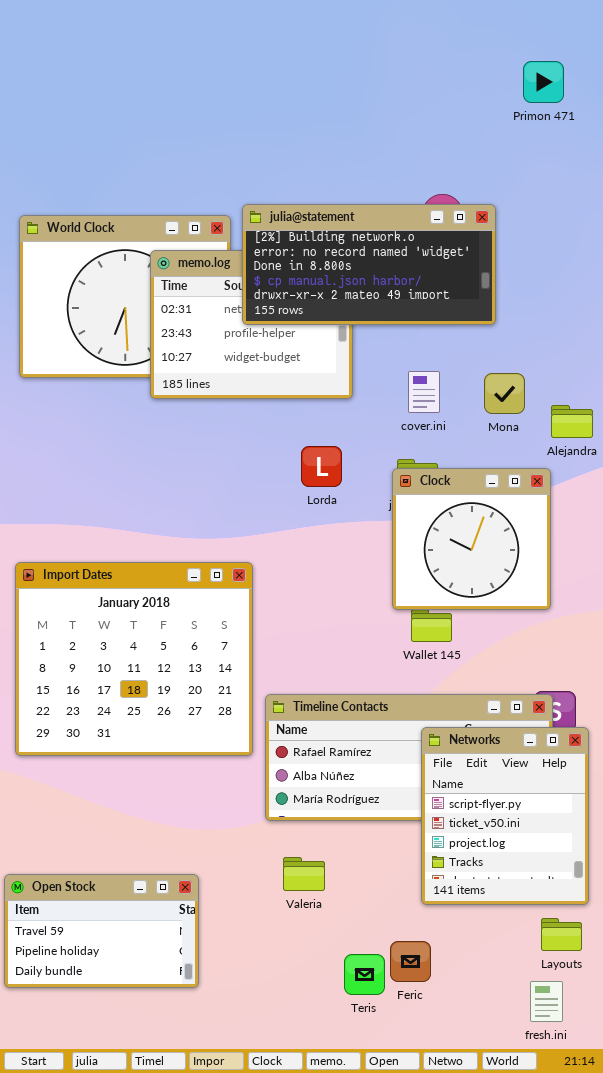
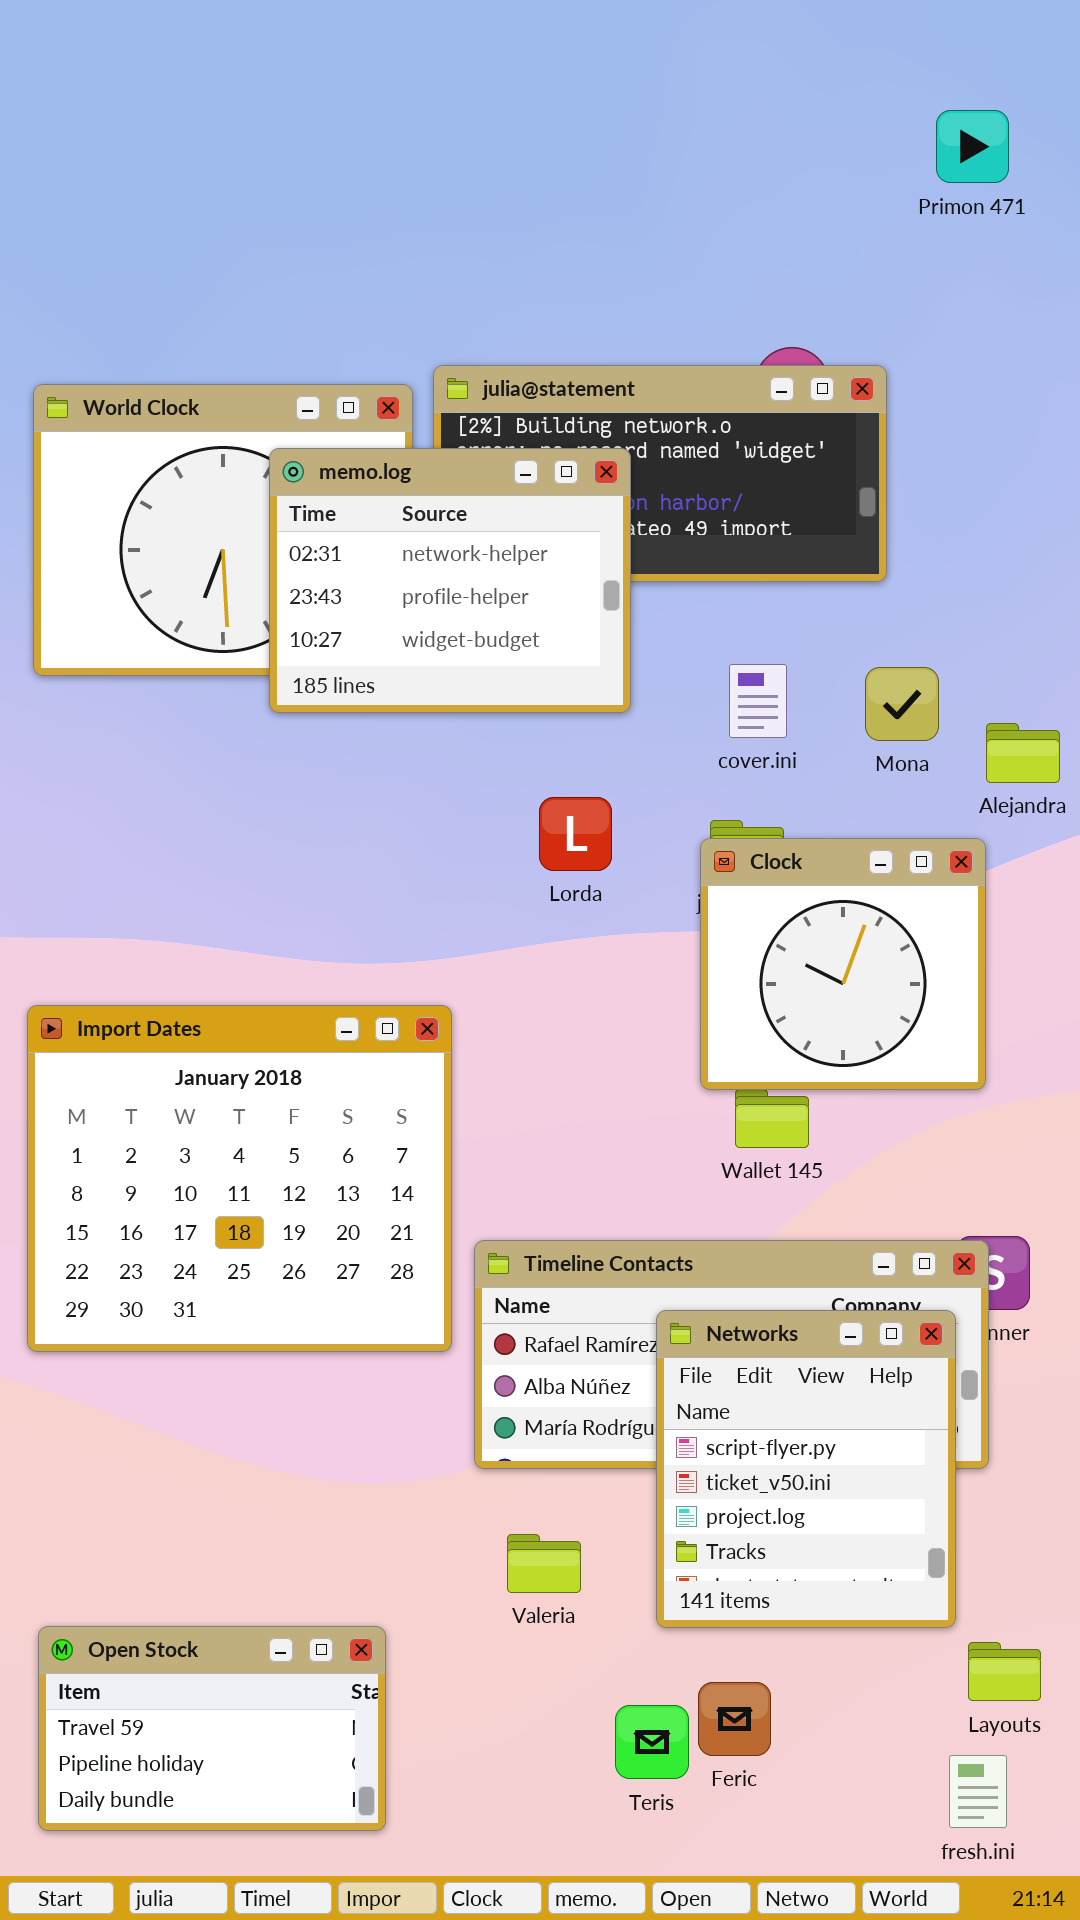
memo.log: [150,250,353,399] -> [269,448,631,713], raised
Networks: [421,727,589,905] -> [656,1310,956,1628], moved
Open Stock: [4,874,199,988] -> [38,1626,386,1831], moved

